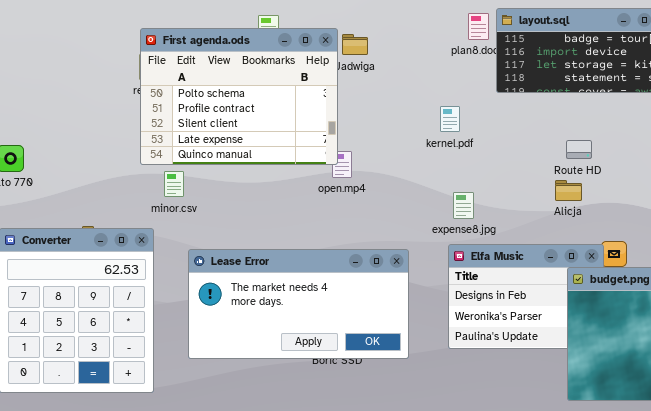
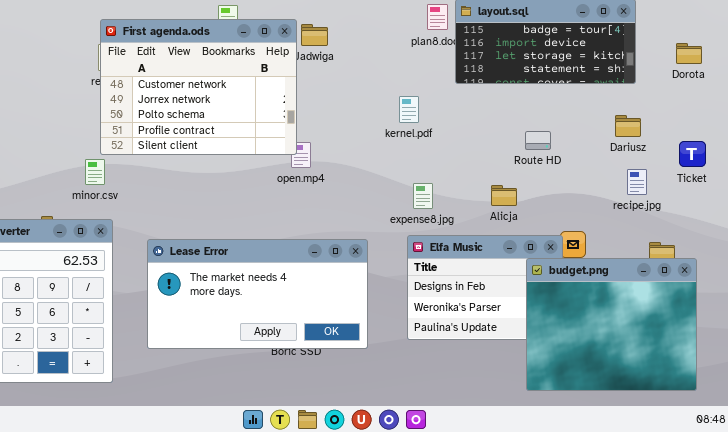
First agenda.ods: [140,28,338,165] -> [100,19,297,155], scrolled up 2 rows
minor.csv: [164,171,184,197] -> [85,159,105,185], moved
Alicja: [555,180,582,201] -> [491,185,517,206], moved

